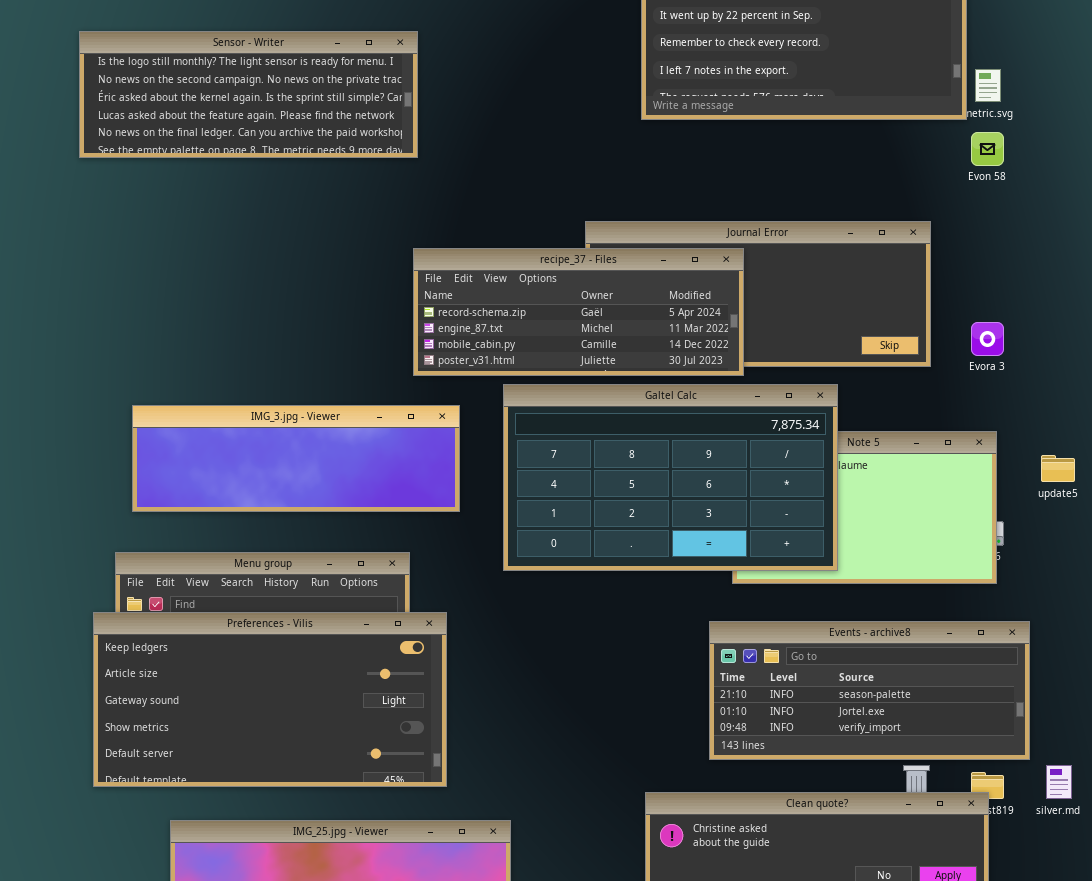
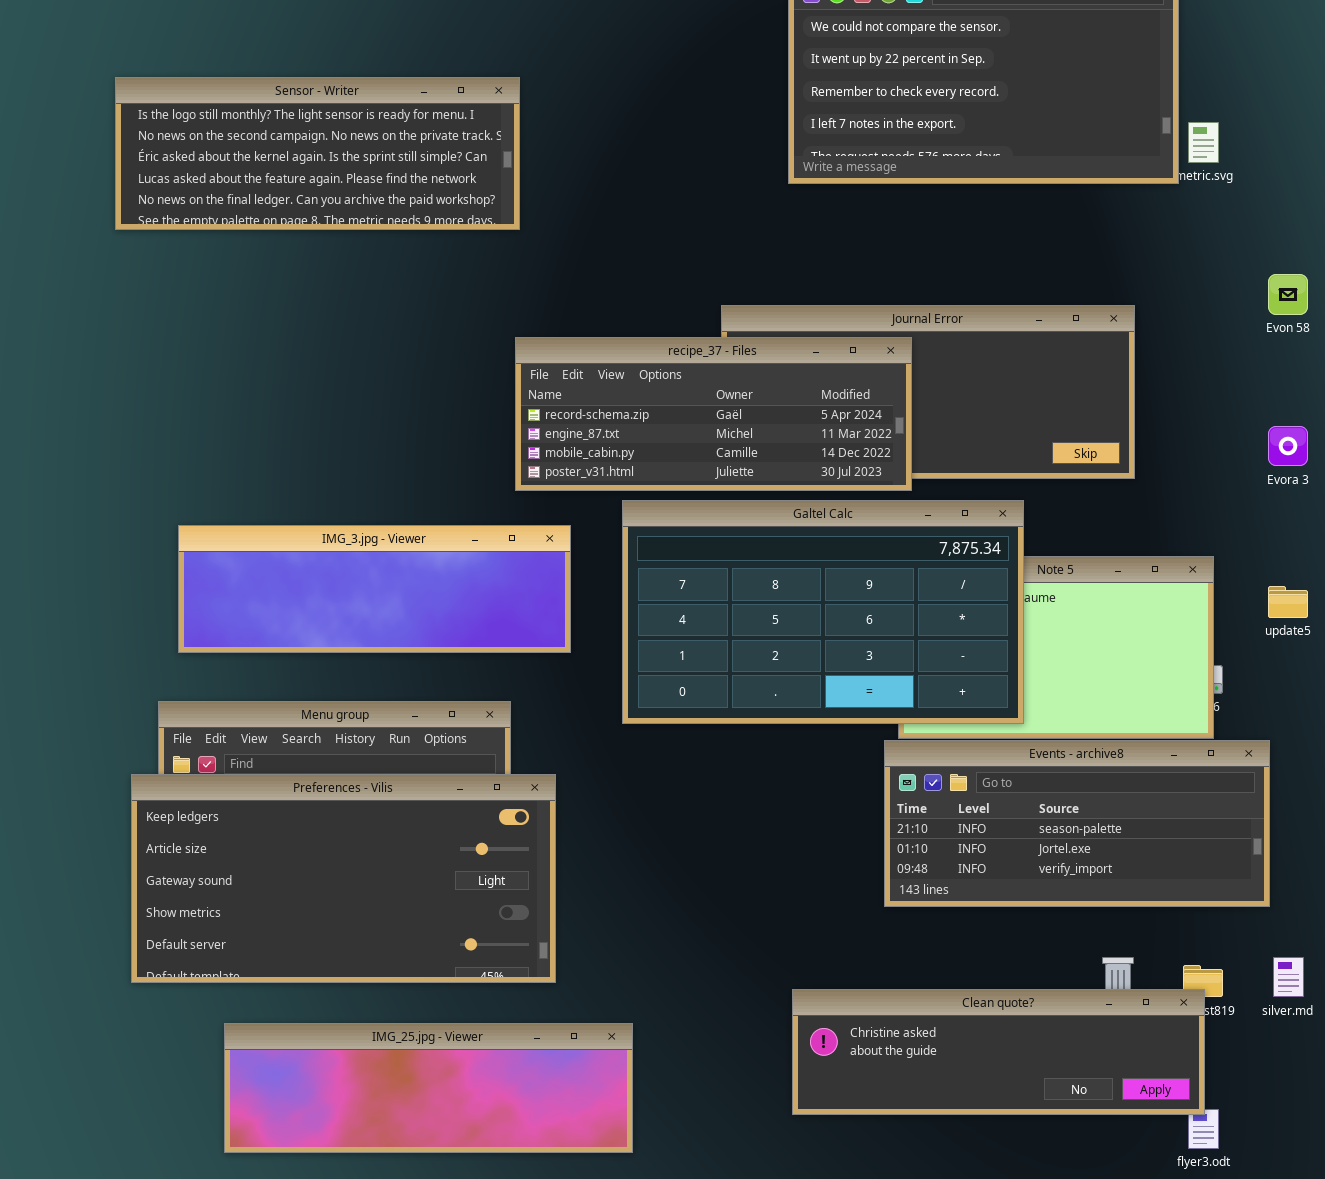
Evon 58: [971,132,1004,166] -> [1268,274,1308,315], moved
Evora 3: [971,322,1004,356] -> [1268,426,1308,466], moved
Events - archive8: [709,621,1030,760] -> [884,740,1270,907], moved

